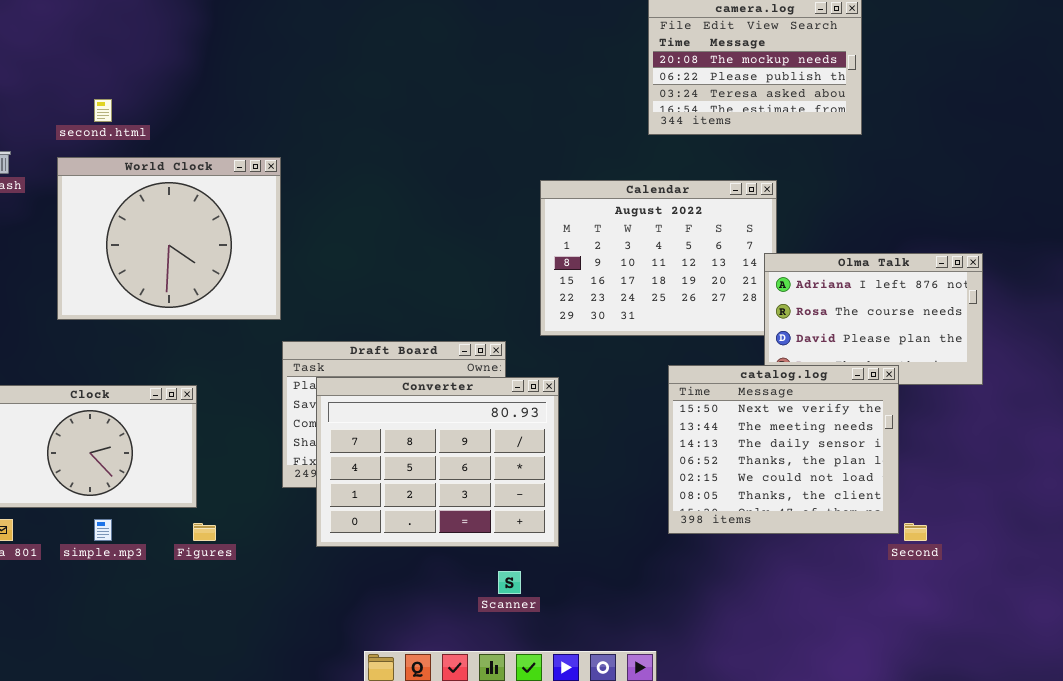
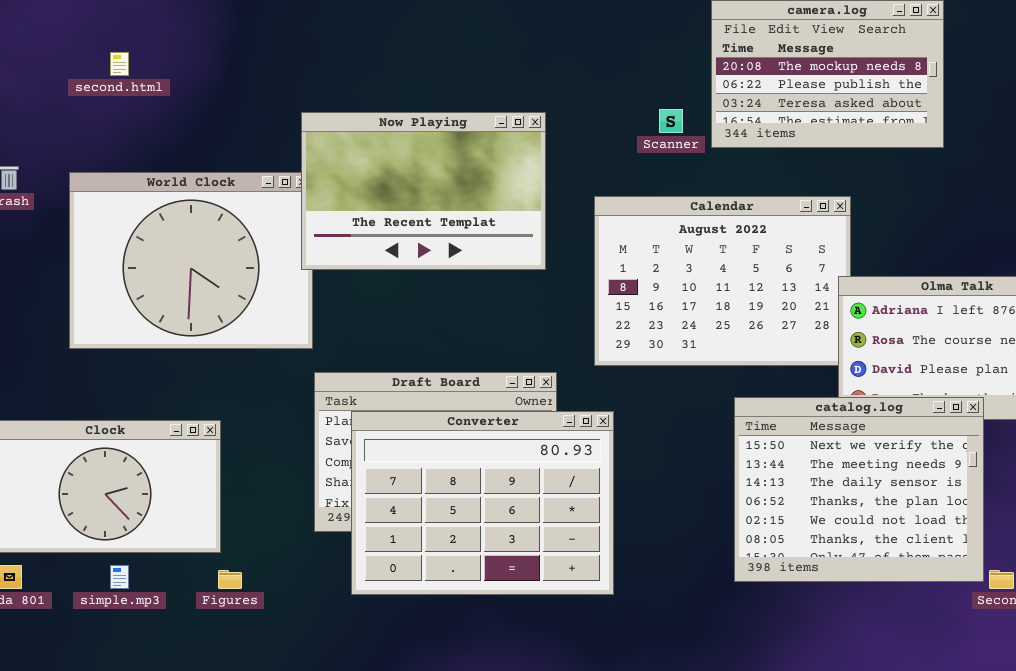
second.html: [94,99,112,122] -> [110,52,129,76], moved
Now Playing: none -> [301,112,546,270], opened
Scanner: [498,571,521,594] -> [659,109,683,133], moved

